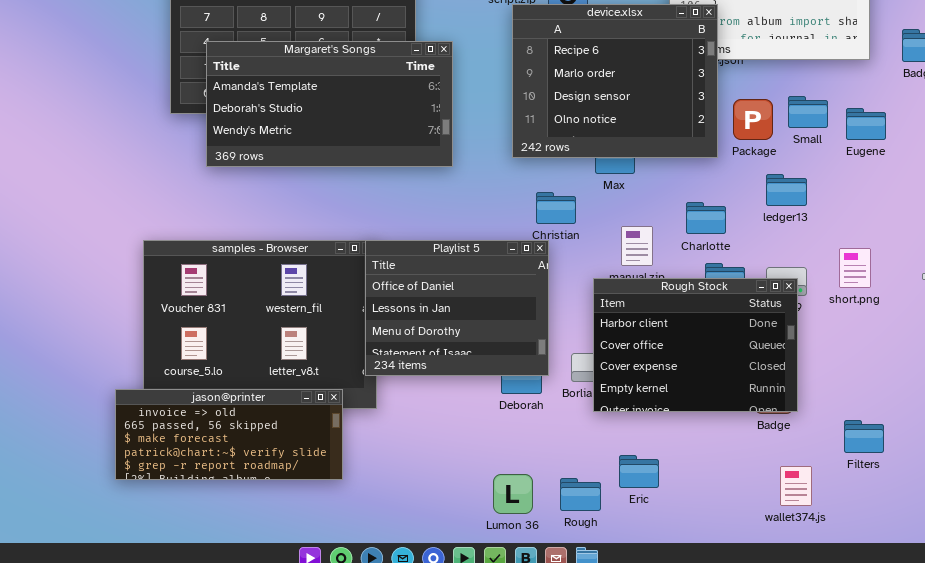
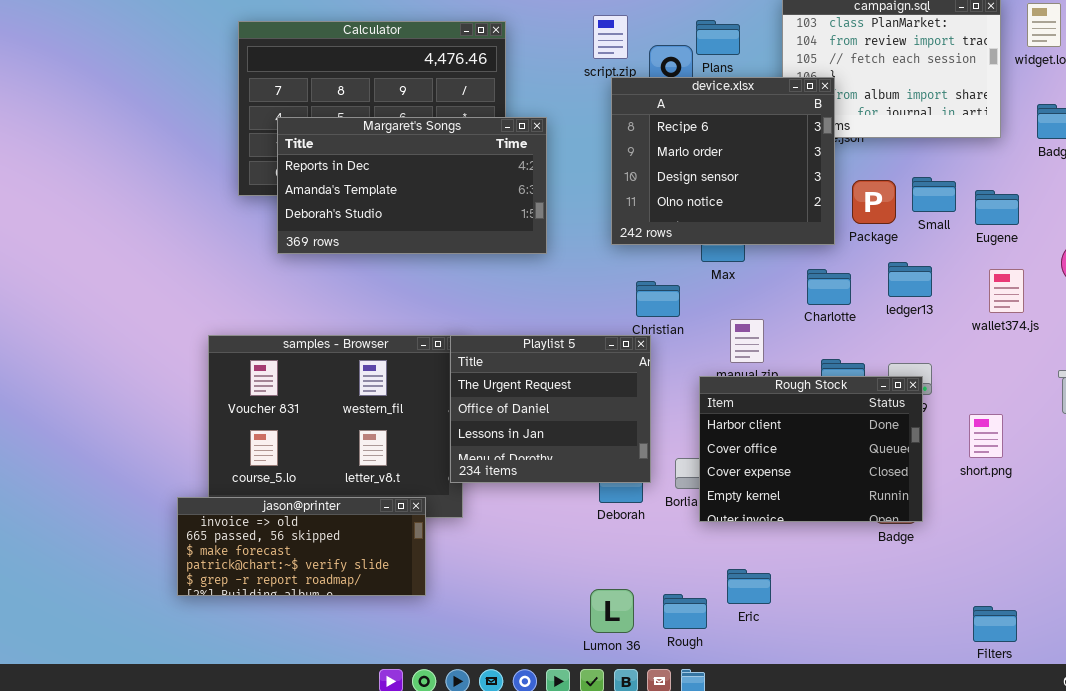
Margaret's Songs: [206,41,453,167] -> [277,117,547,254], scrolled up 1 row
Charlotte: [686,202,726,234] -> [807,269,851,305], moved
Playlist 5: [365,240,549,376] -> [450,335,651,483], scrolled up 1 row
short.png: [839,248,871,288] -> [969,414,1003,458], moved
Filters: [844,420,884,453] -> [973,606,1017,642], moved
wallet374.js: [780,466,812,506] -> [989,269,1024,313], moved

